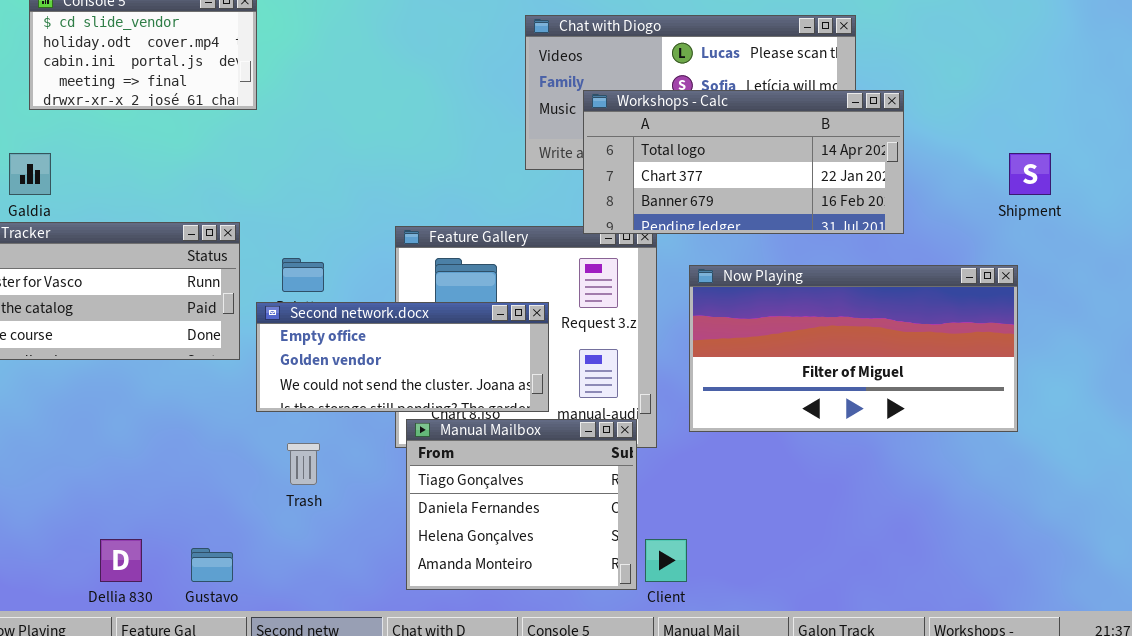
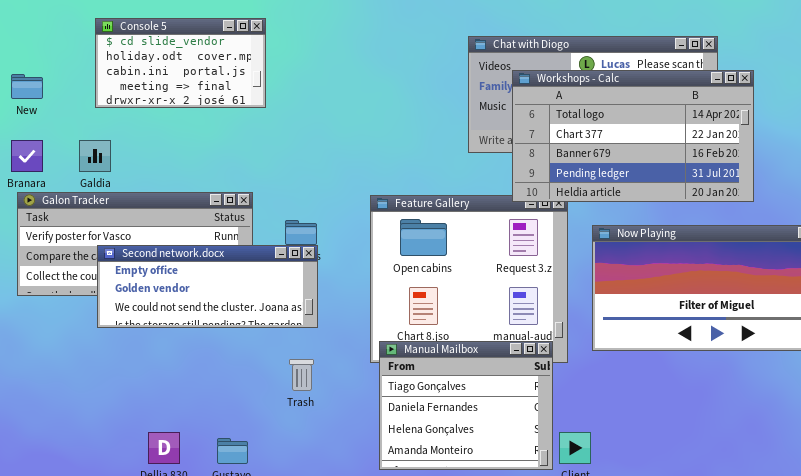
Workshops - Calc: [583,90,904,234] -> [512,70,754,202], resized
Second network.docx: [256,302,549,412] -> [97,245,318,328], moved

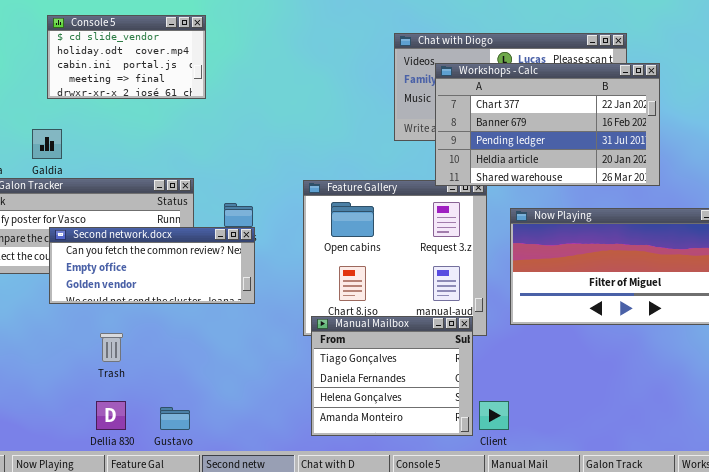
Workshops - Calc: [512,70,754,202] -> [435,63,660,186], scrolled down 1 row
Second network.docx: [97,245,318,328] -> [49,227,255,304], scrolled up 1 row
Trash: [289,359,314,391] -> [100,333,123,362], moved

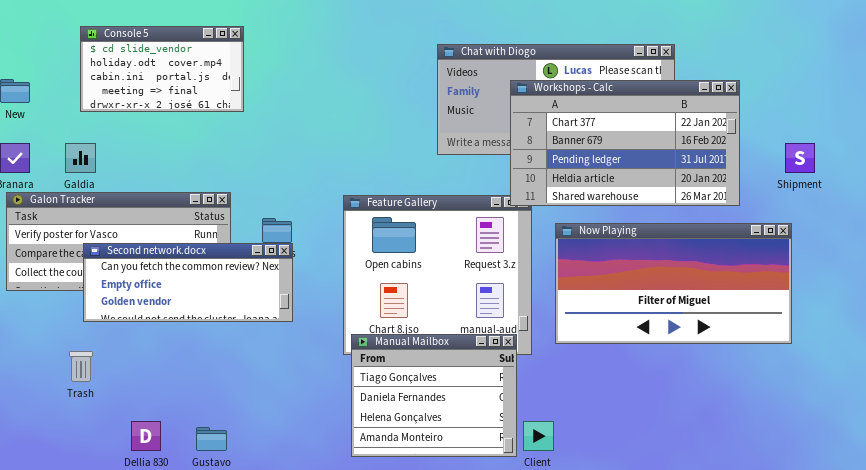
Workshops - Calc: [435,63,660,186] -> [510,80,740,206], moved
Trash: [100,333,123,362] -> [69,351,93,382], moved

